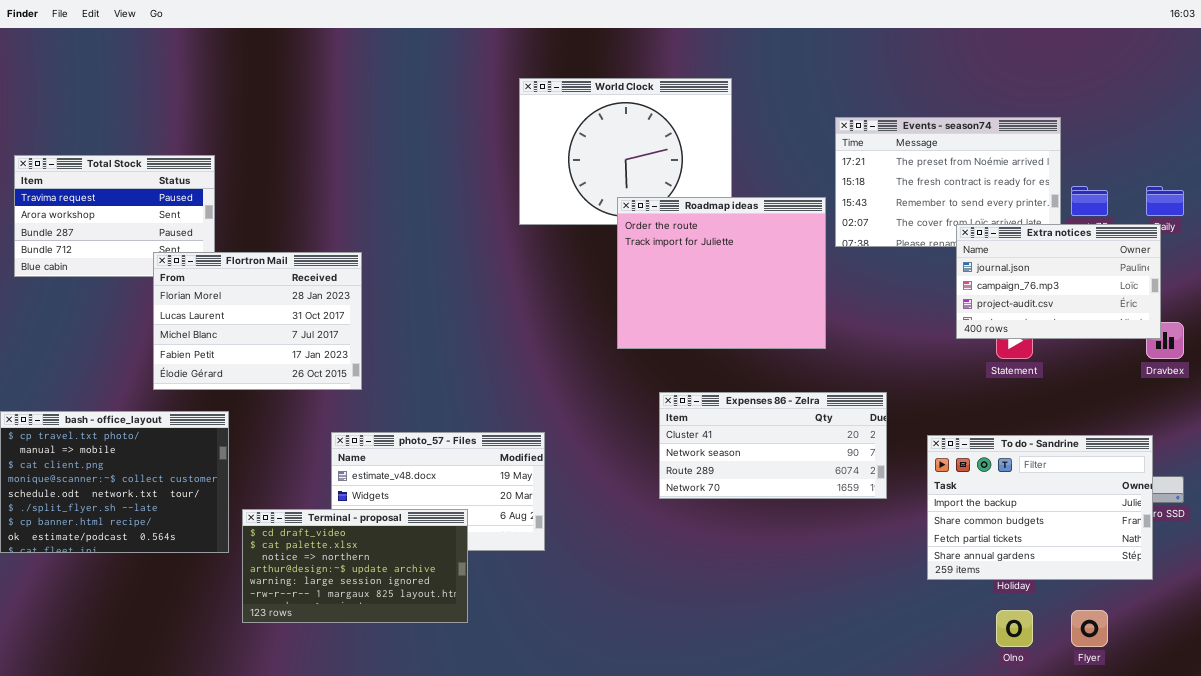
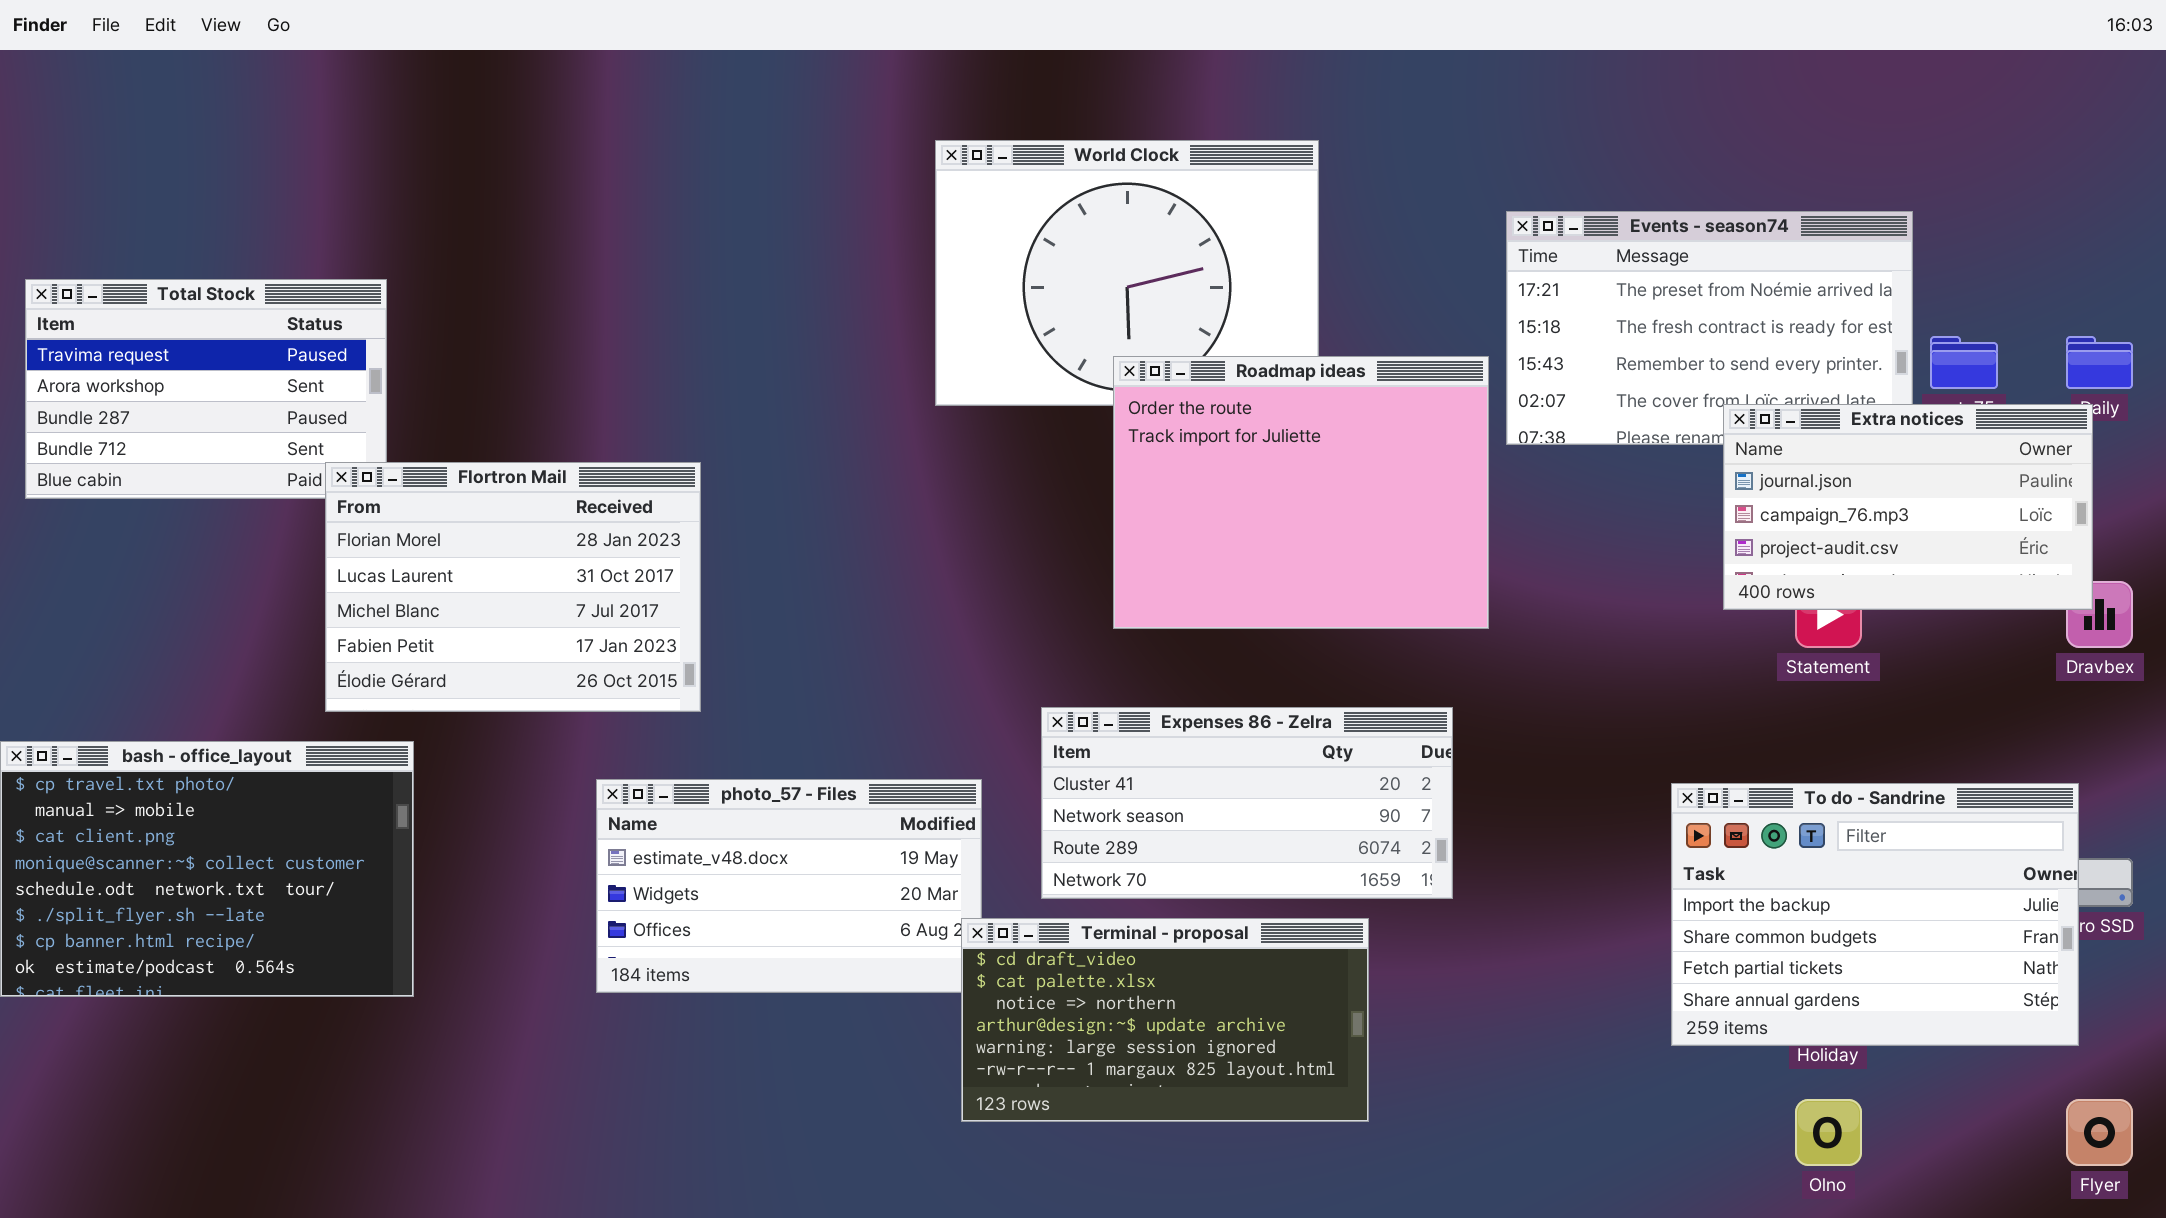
Flortron Mail: [153,252,362,390] -> [325,462,701,712], moved
Expenses 86 - Zelra: [659,392,887,499] -> [1041,707,1453,899], moved
Terminal - proposal: [242,509,468,623] -> [961,918,1369,1122], moved
Flyer: [1071,610,1108,647] -> [2066,1099,2133,1166], moved

